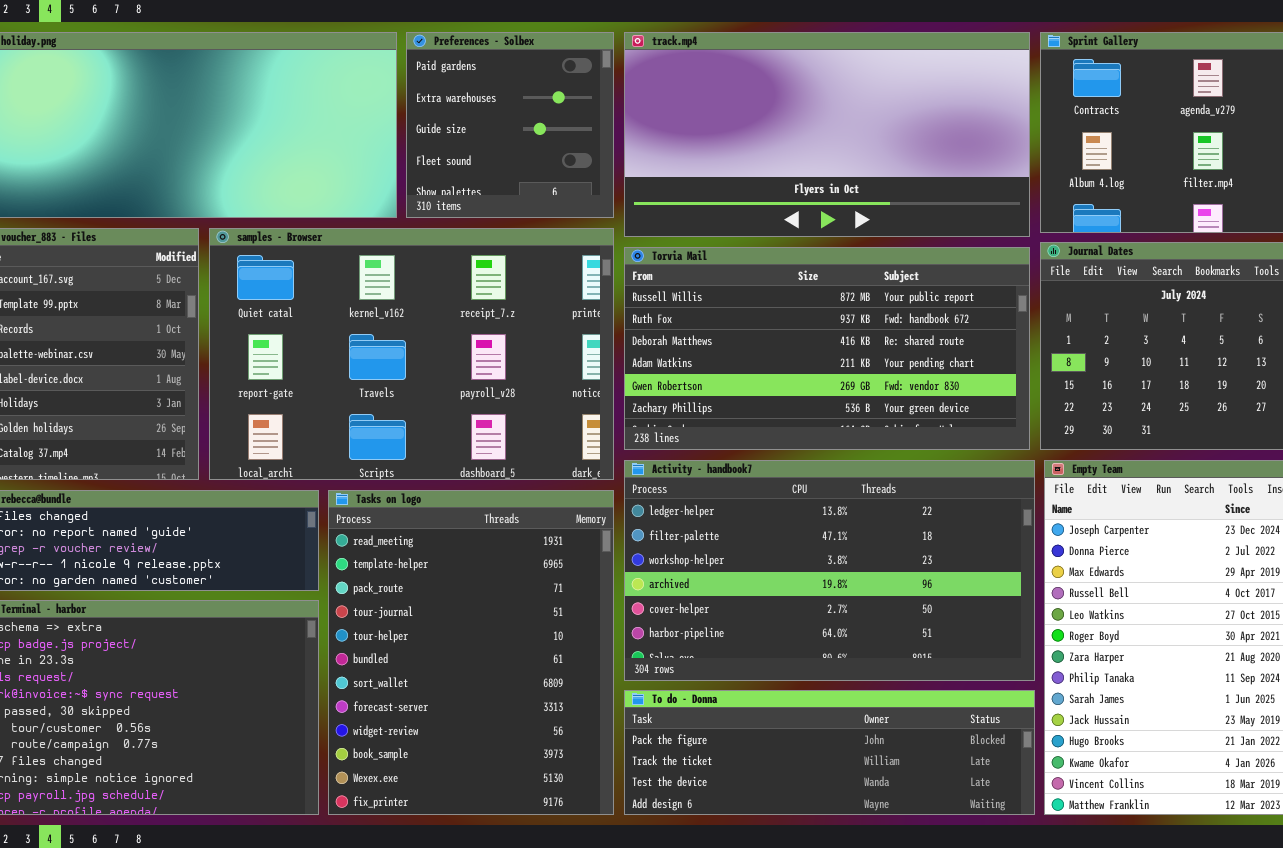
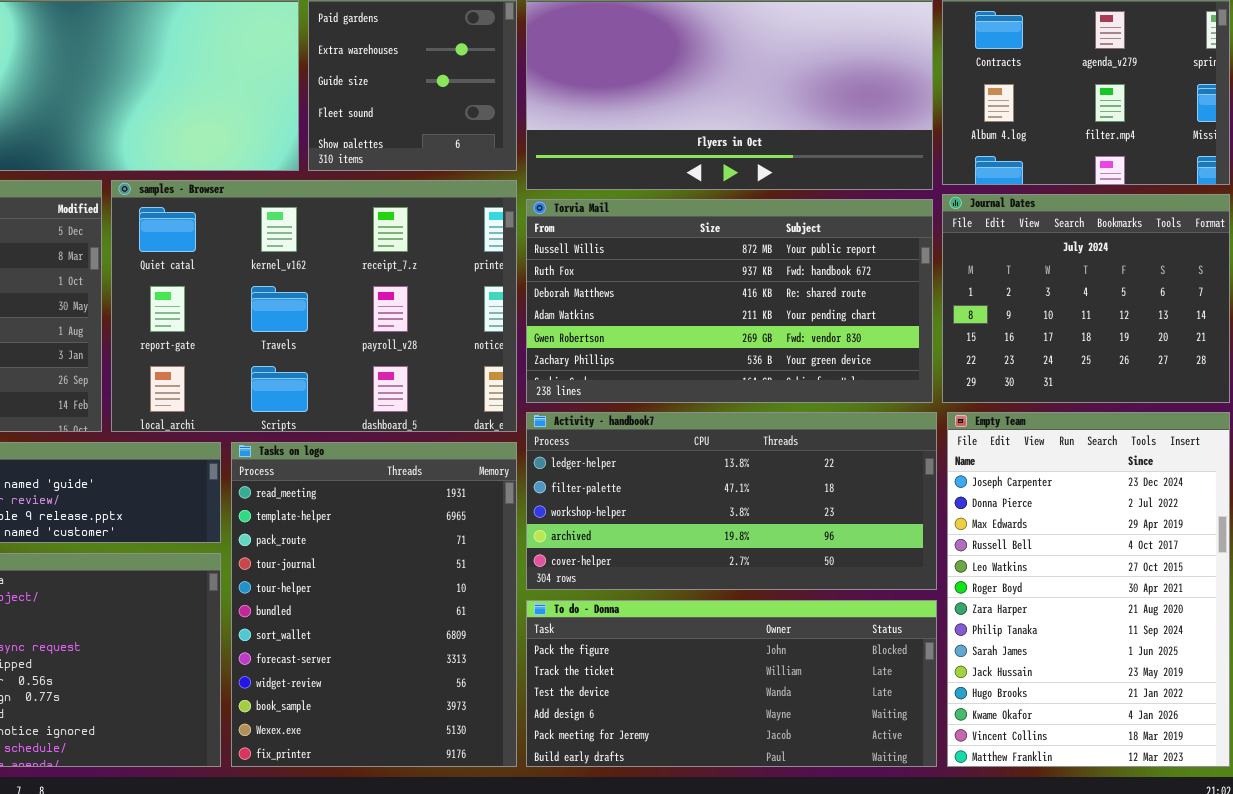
Activity - handbook7: [624,460,1035,681] -> [526,412,937,590], resized
To do - Donna: [624,690,1035,815] -> [526,600,937,767], resized

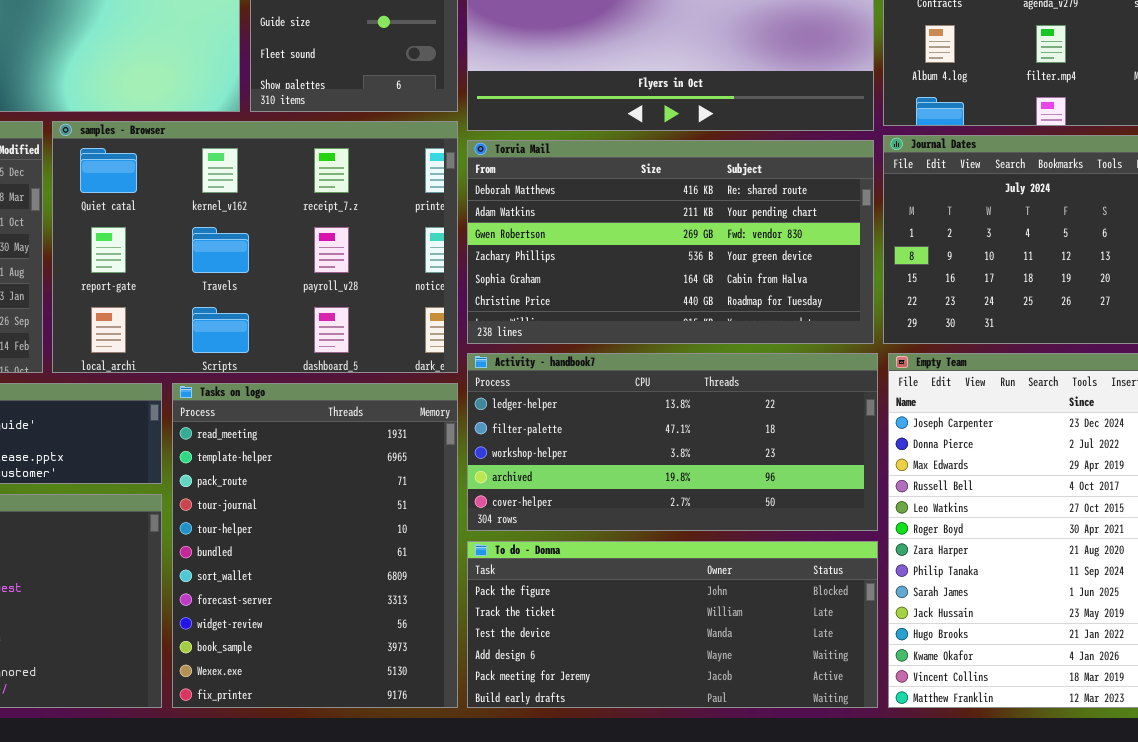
Torvia Mail: [526,199,933,403] -> [467,140,874,344], scrolled down 2 rows

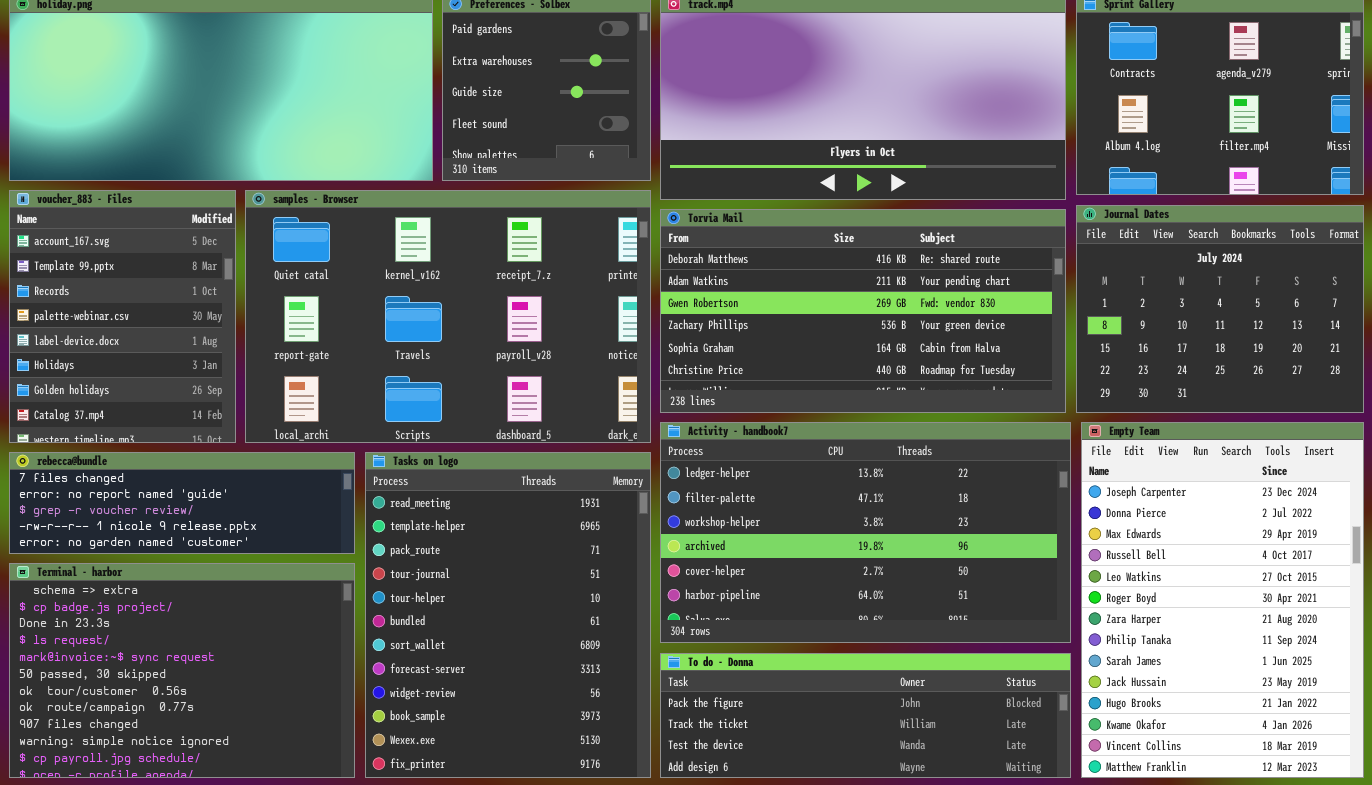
Activity - handbook7: [467,353,878,531] -> [660,422,1071,643], resized
To do - Donna: [467,541,878,708] -> [660,653,1071,778], resized

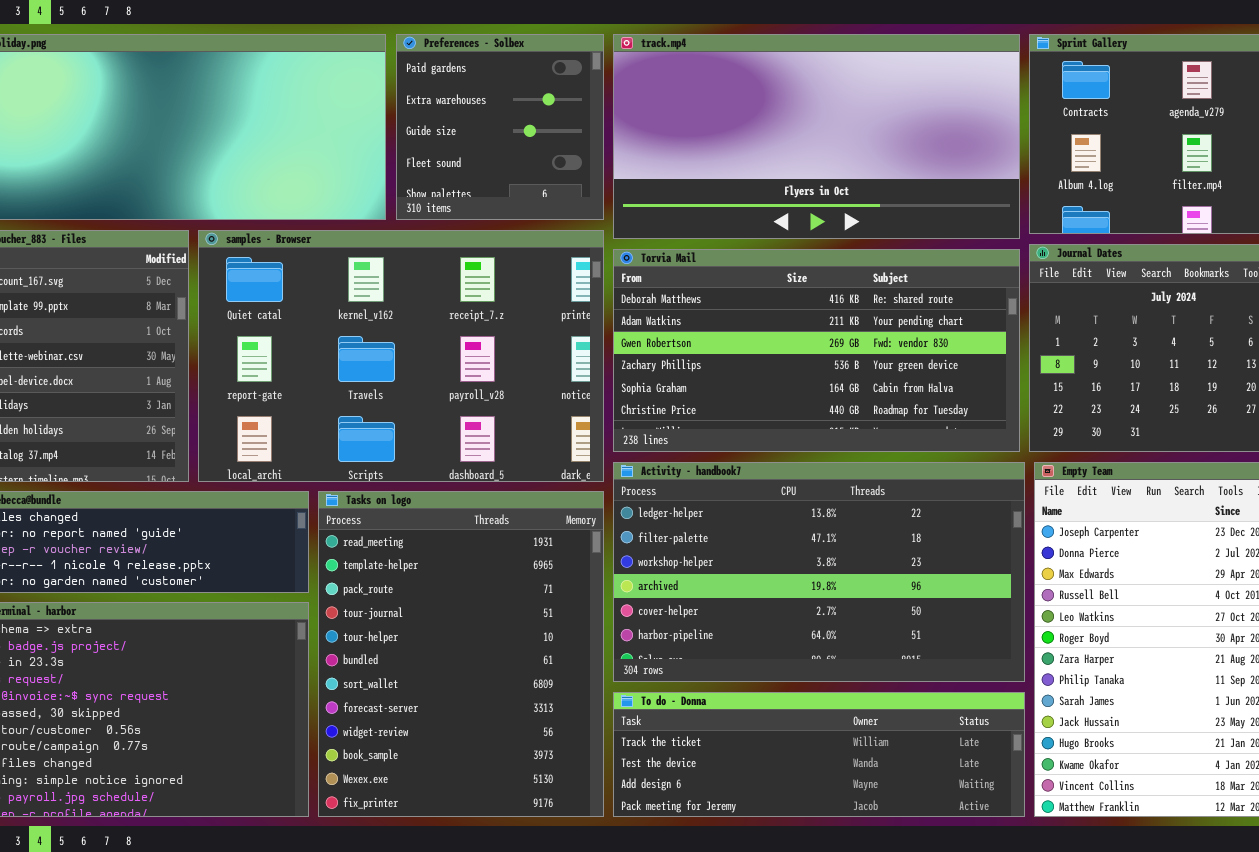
To do - Donna: [660,653,1071,778] -> [613,692,1025,817], scrolled down 1 row

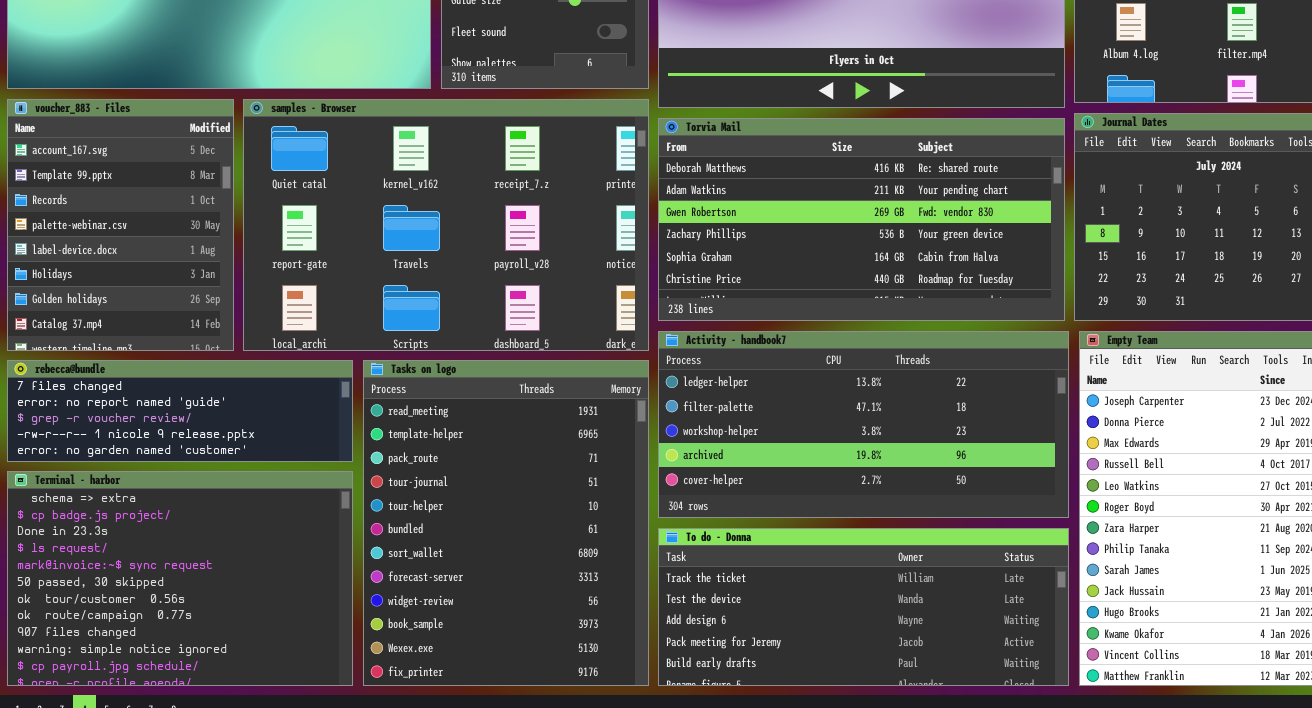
Activity - handbook7: [613,462,1025,682] -> [658,331,1069,518], resized
To do - Donna: [613,692,1025,817] -> [658,528,1069,686], resized

